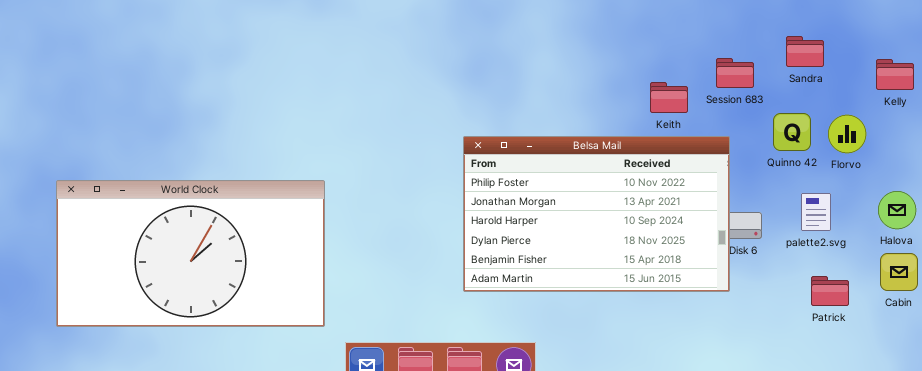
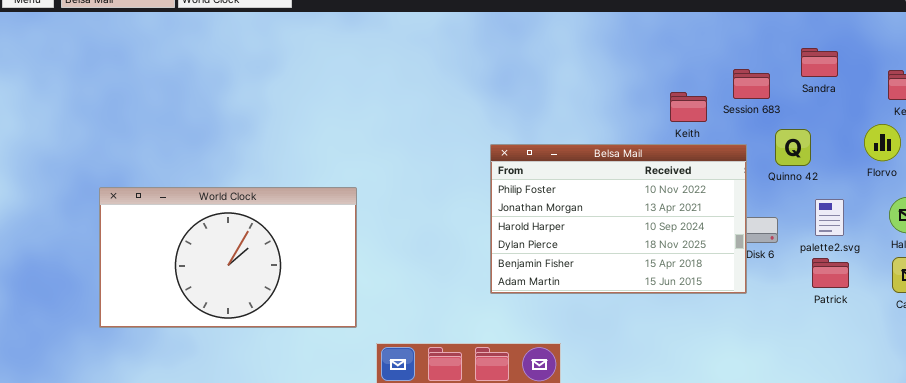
Quinno 42: [773,113,811,151] -> [775,129,811,166], moved
Florvo: [828,115,866,153] -> [864,124,901,161], moved
Patrick: [811,276,849,306] -> [812,258,849,288], moved

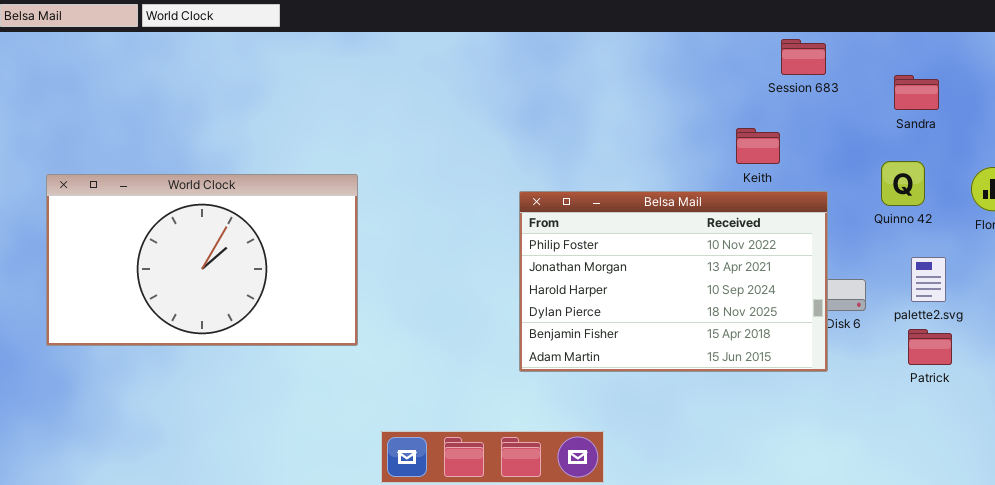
Session 683: [733,69,770,99] -> [781,39,826,75], moved
Quinno 42: [775,129,811,166] -> [881,161,925,206], moved
World Clock: [99,187,357,328] -> [46,174,358,346], moved

